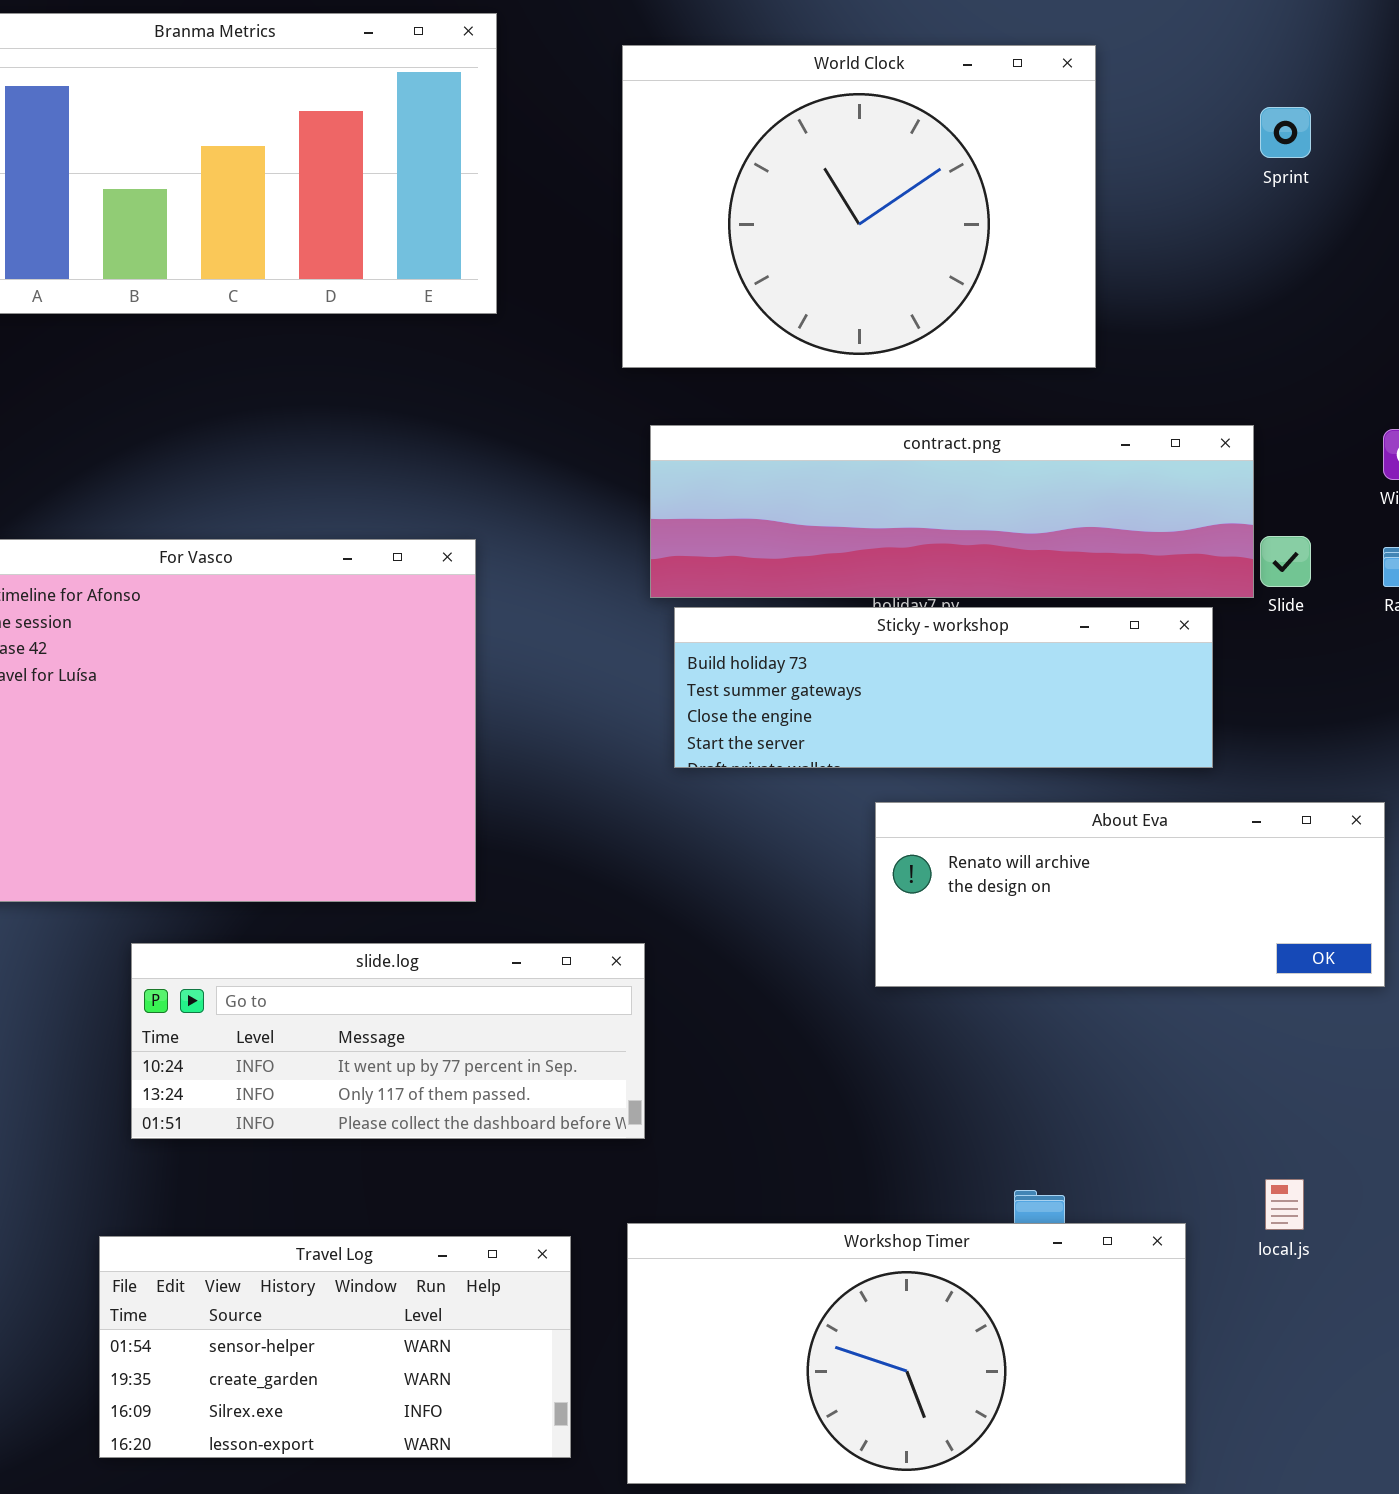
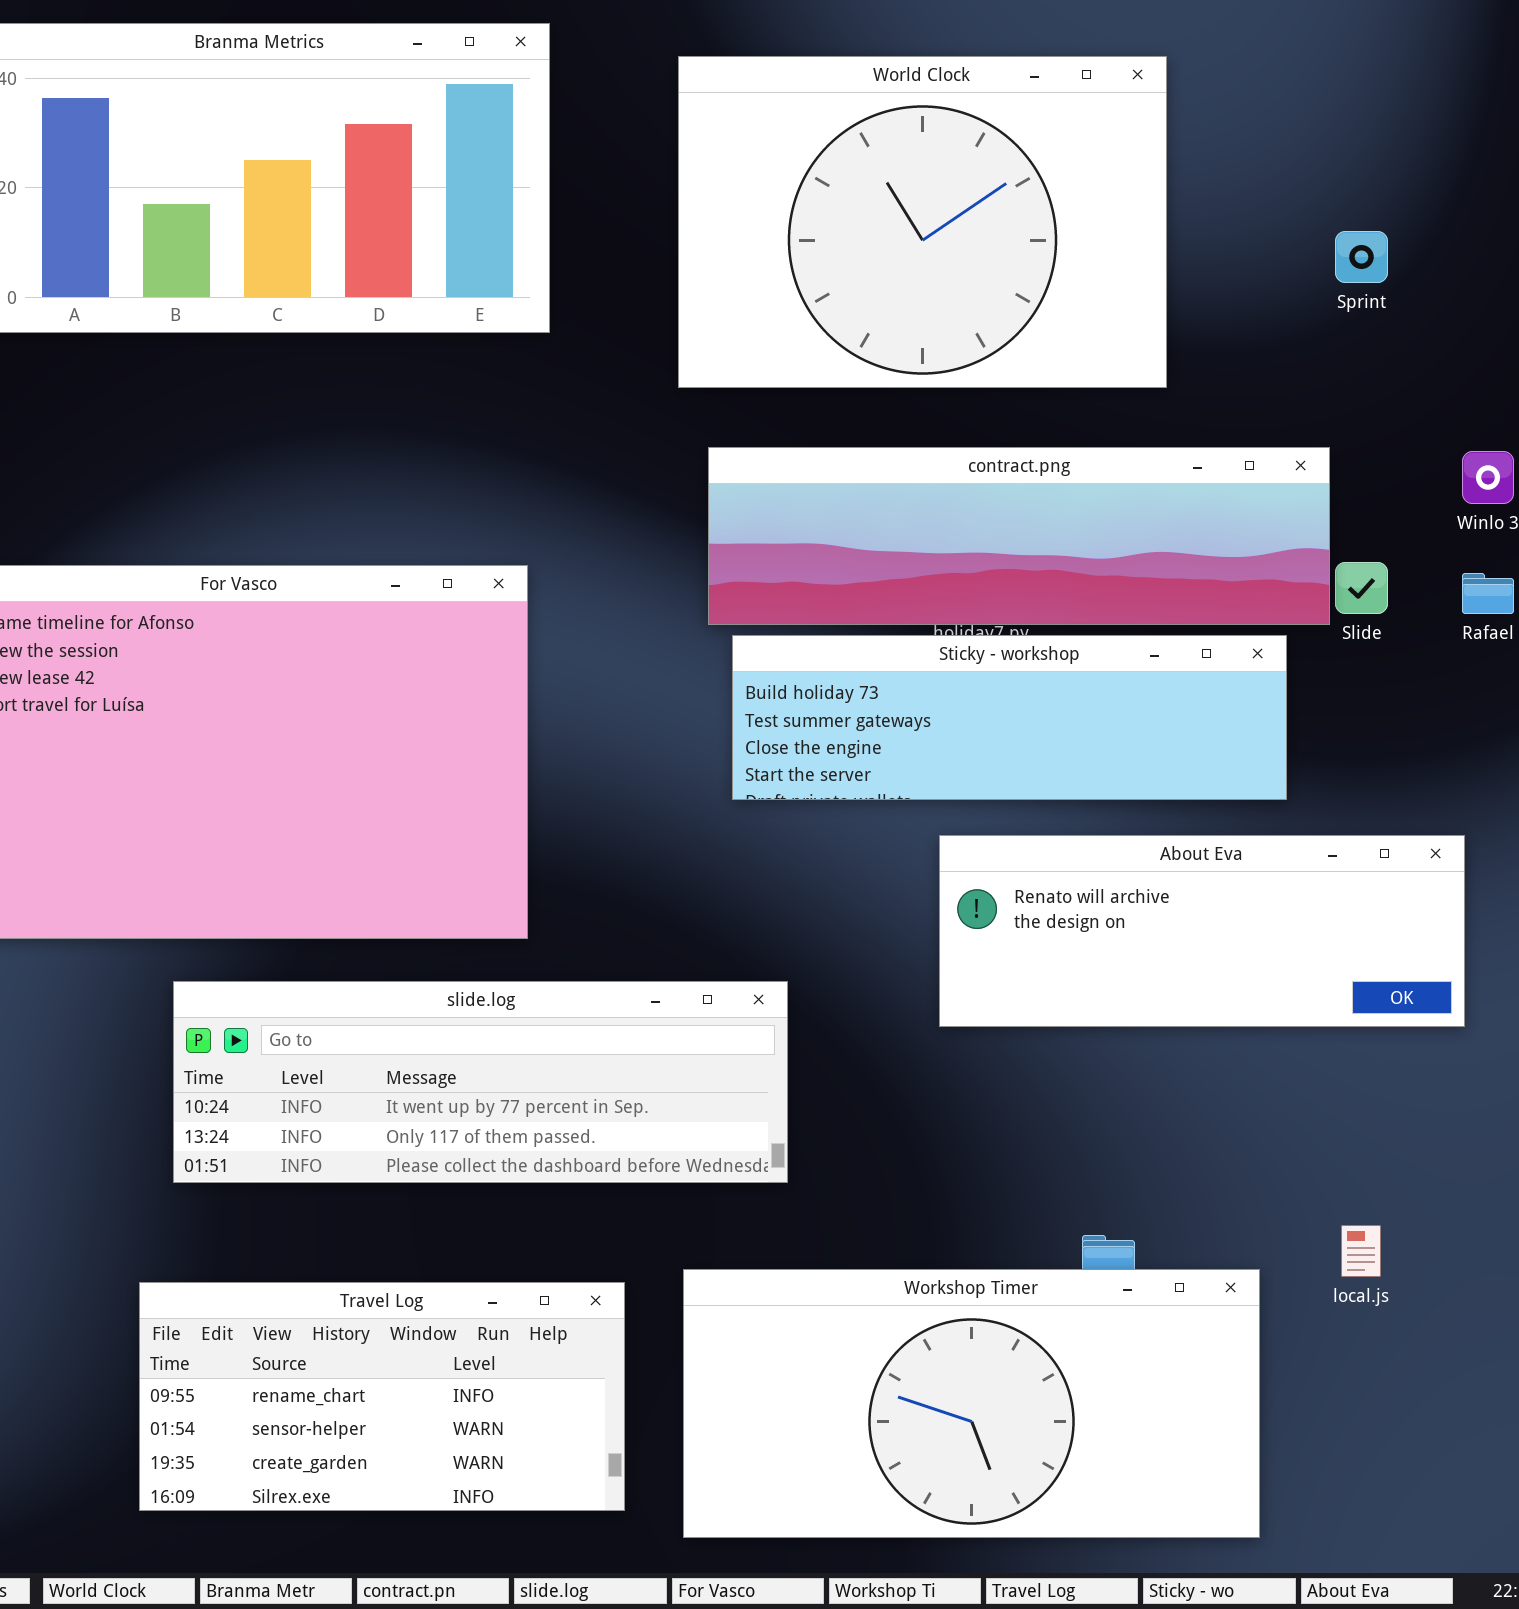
Sprint: [1260,107,1311,158] -> [1335,231,1388,283], moved
slide.log: [131,943,645,1139] -> [173,981,788,1183], resized
Travel Log: [99,1236,571,1458] -> [139,1282,625,1511], scrolled up 1 row

